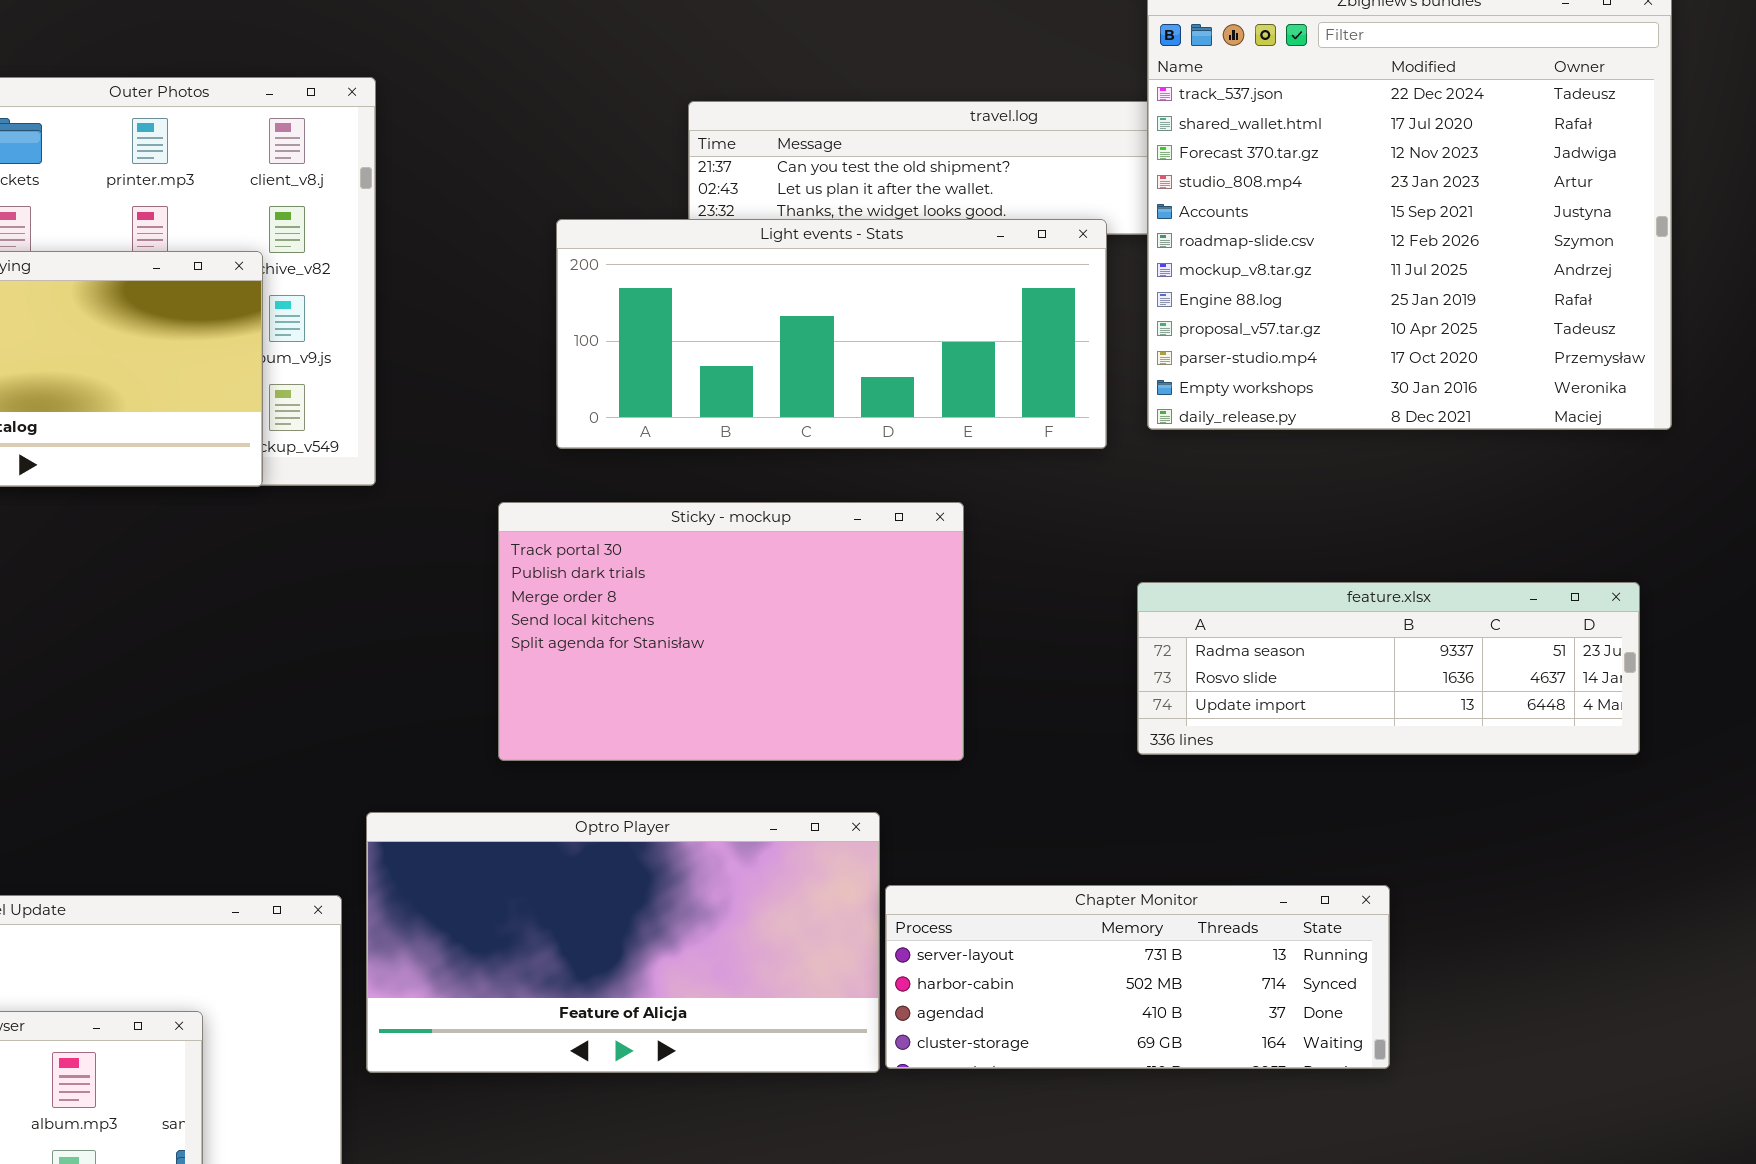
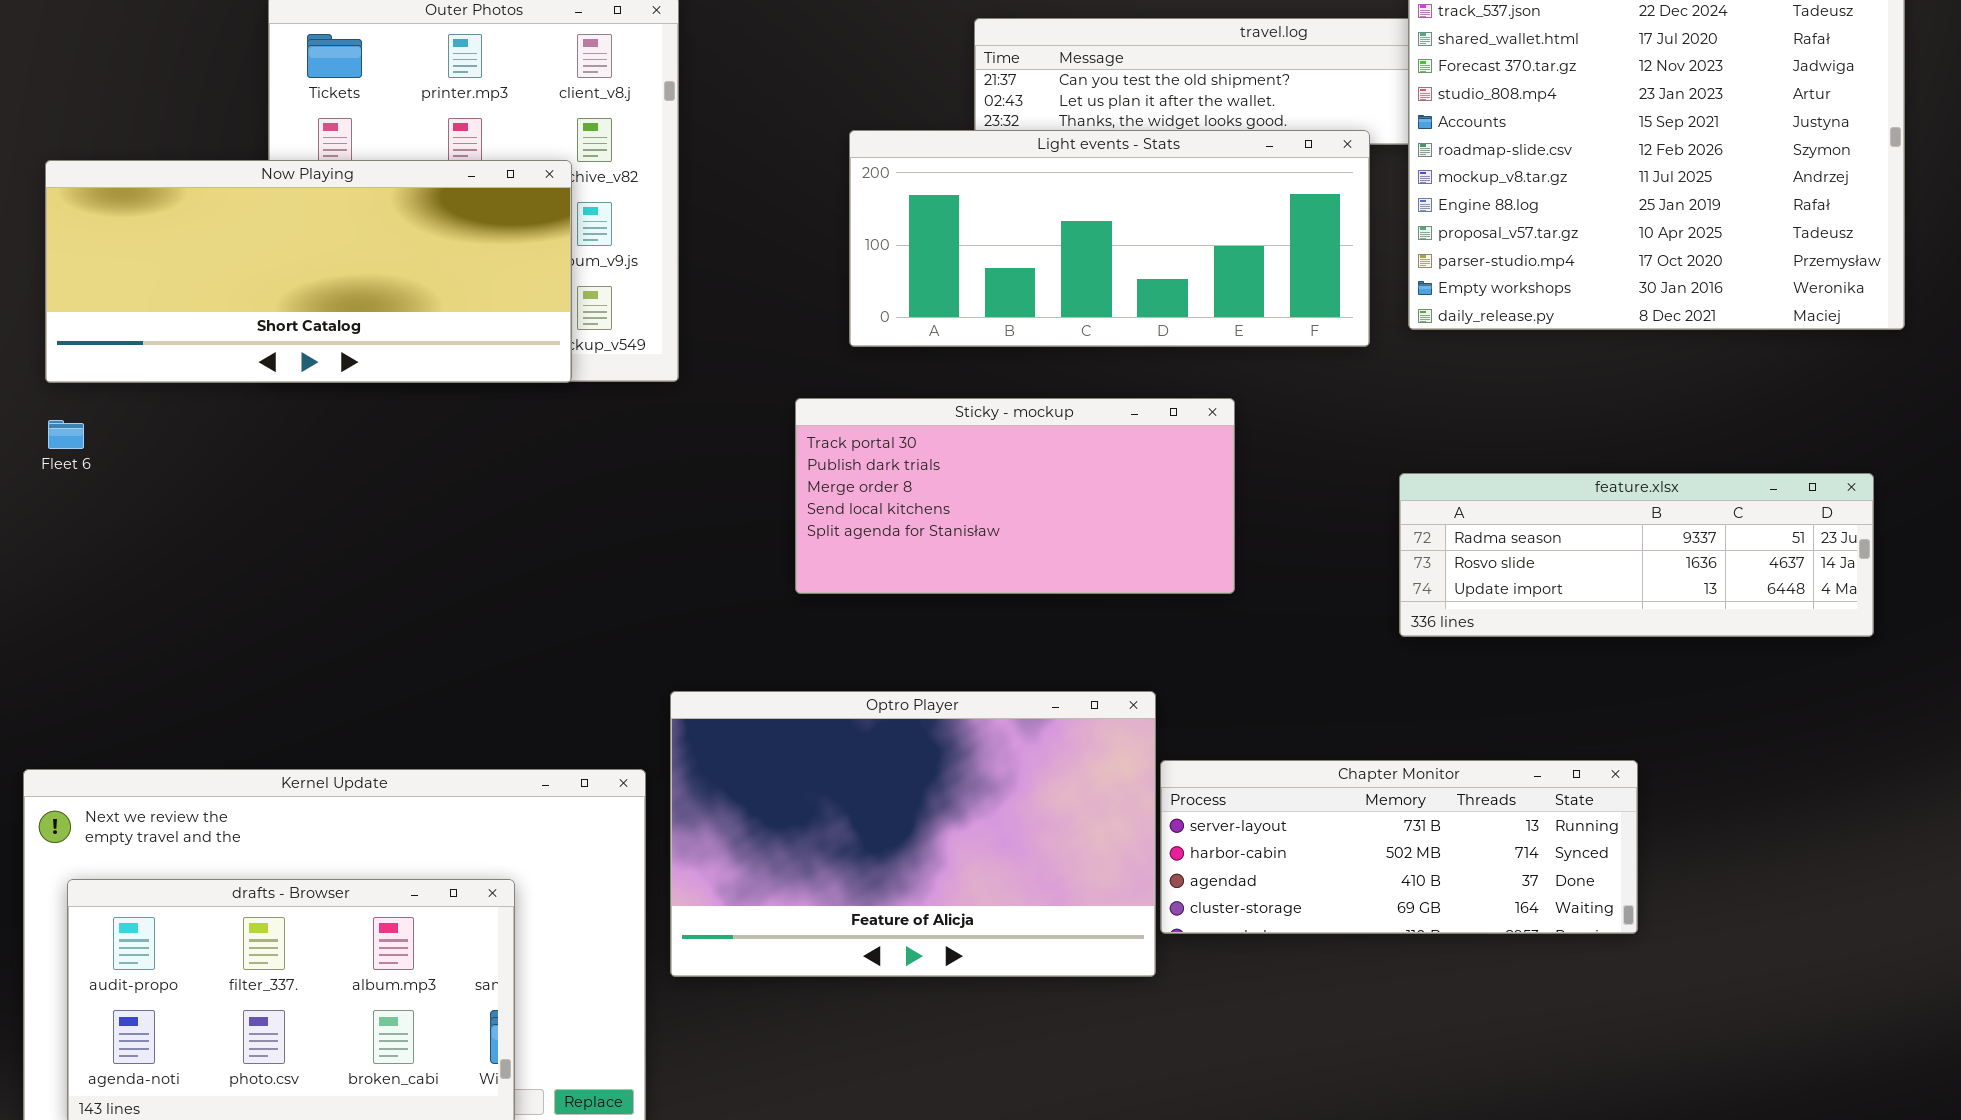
Sticky - mockup: [498,502,964,761] -> [795,398,1235,594], resized
Optro Player: [366,812,880,1073] -> [670,691,1156,977], resized

